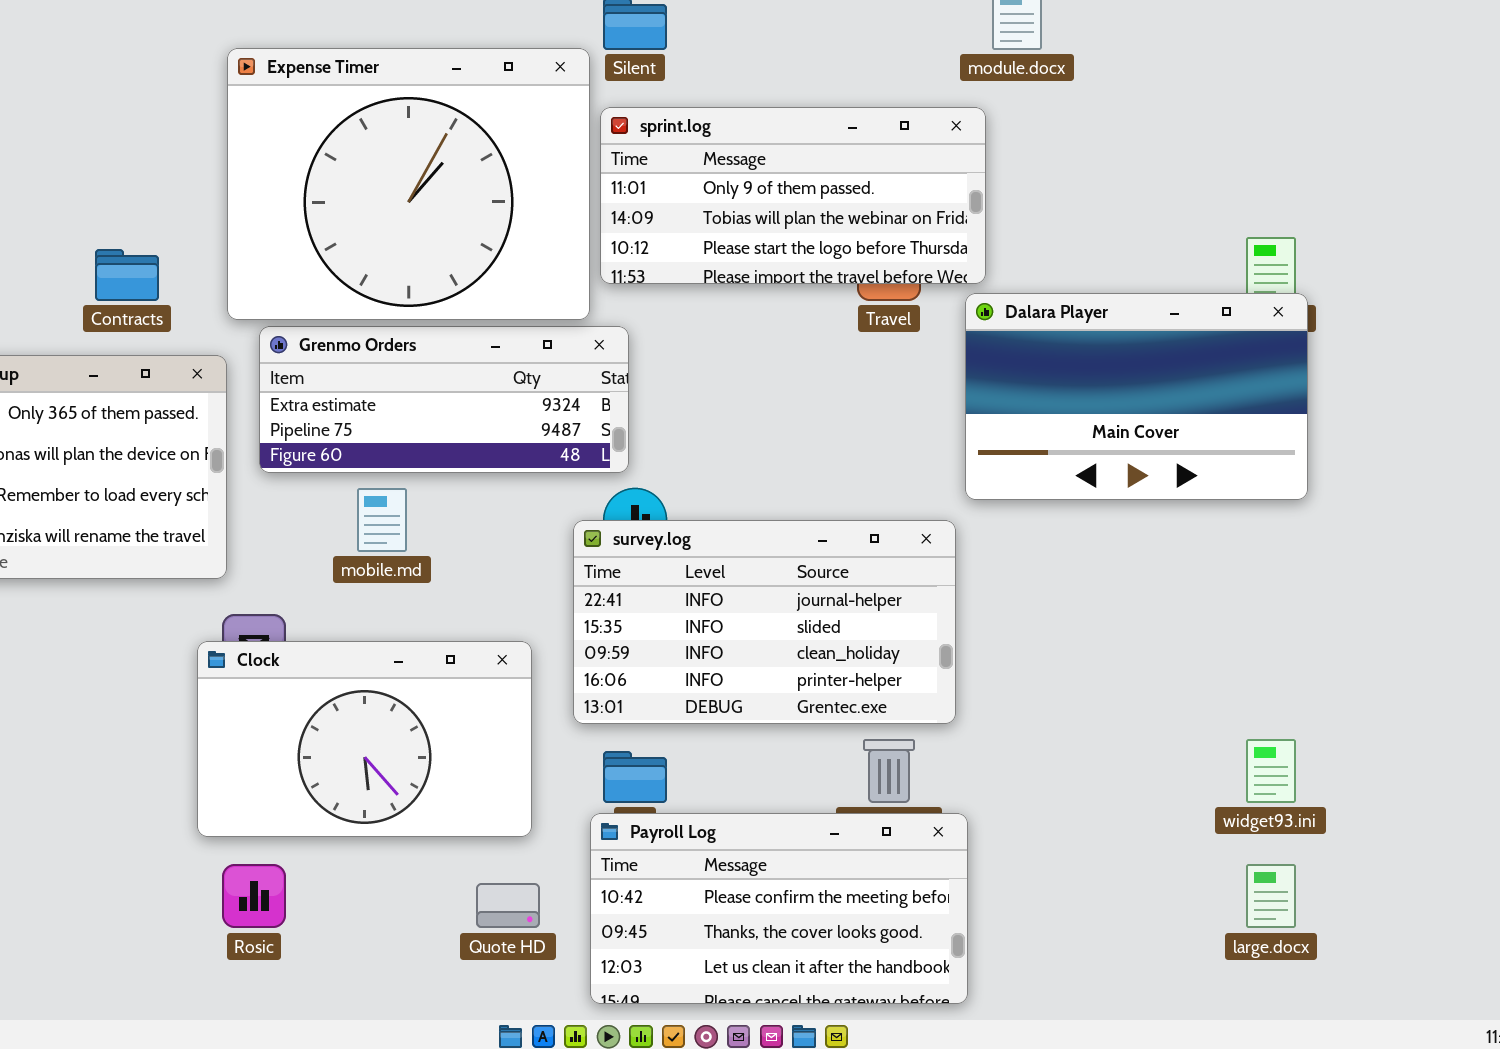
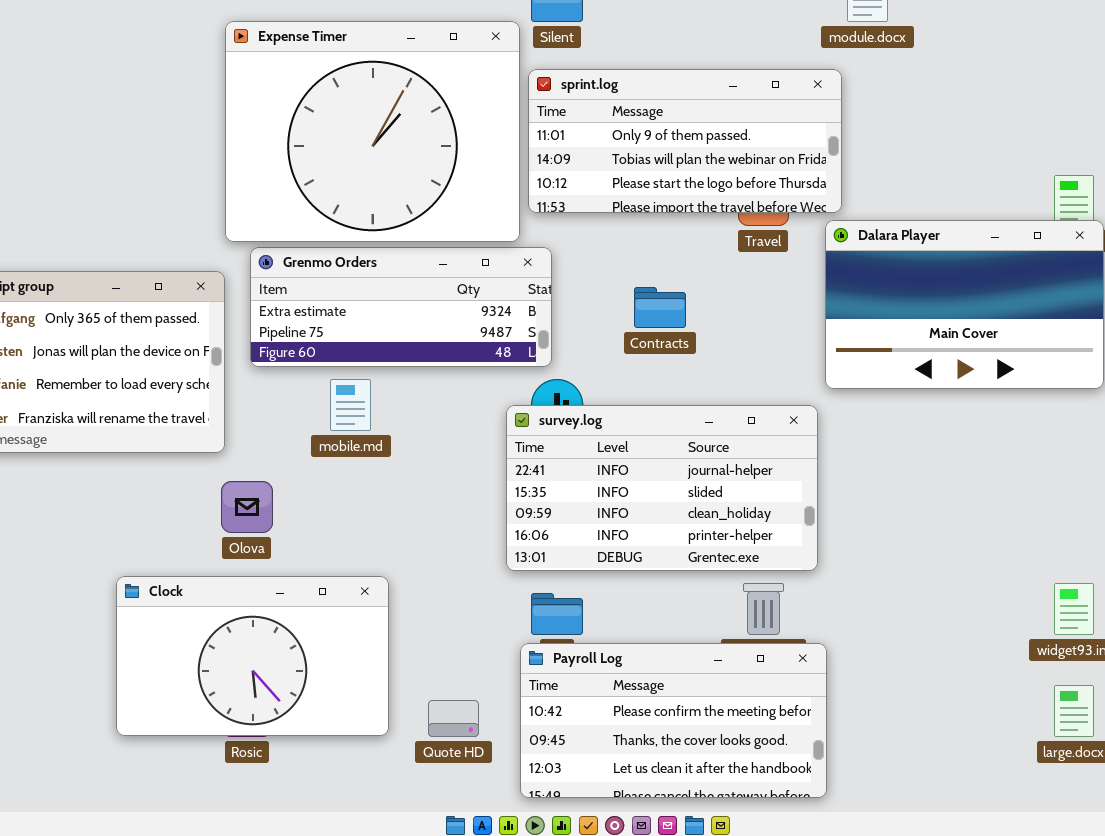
Contracts: [95,249,159,301] -> [634,287,686,328], moved
Clock: [197,641,532,837] -> [116,576,389,736], moved

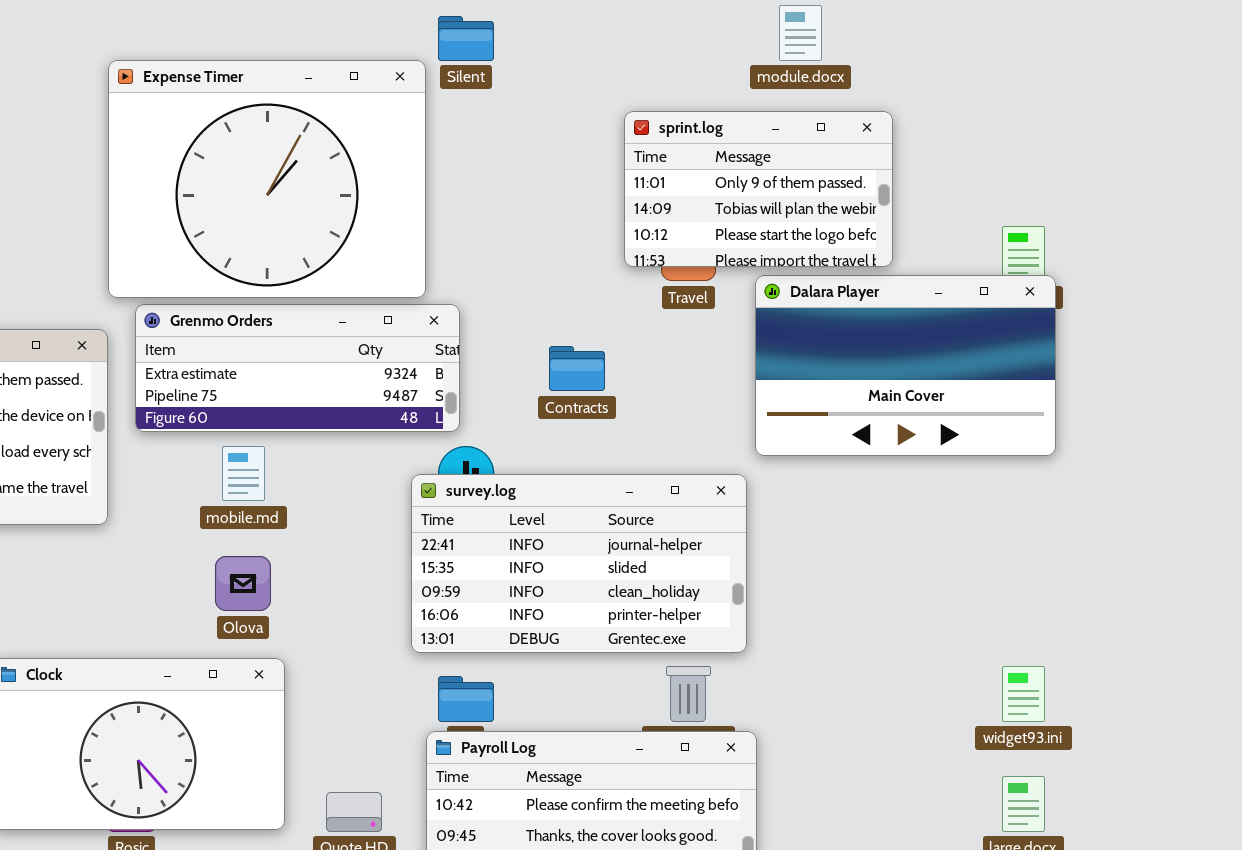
sprint.log: [528,69,842,213] -> [624,111,893,267], moved, resized
Olova: [221,481,273,533] -> [215,556,271,611], moved

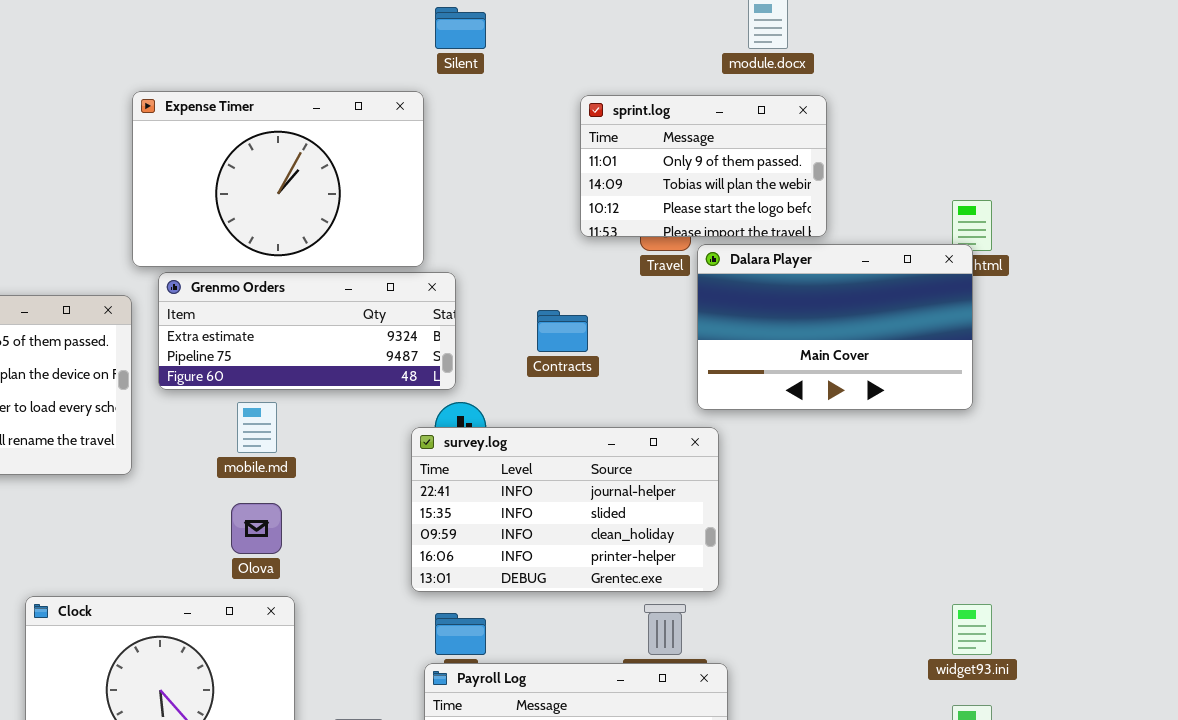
Expense Timer: [108,60,426,298] -> [132,91,424,267], resized
sprint.log: [624,111,893,267] -> [580,95,827,237], moved
Dalara Player: [755,275,1056,456] -> [697,244,973,410], moved

